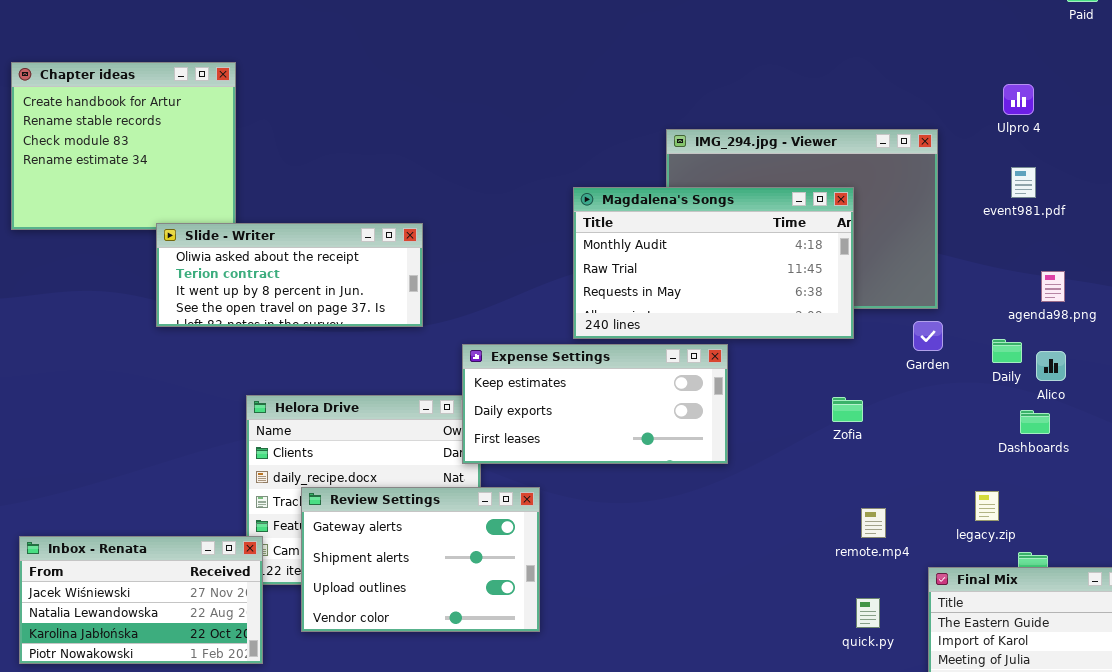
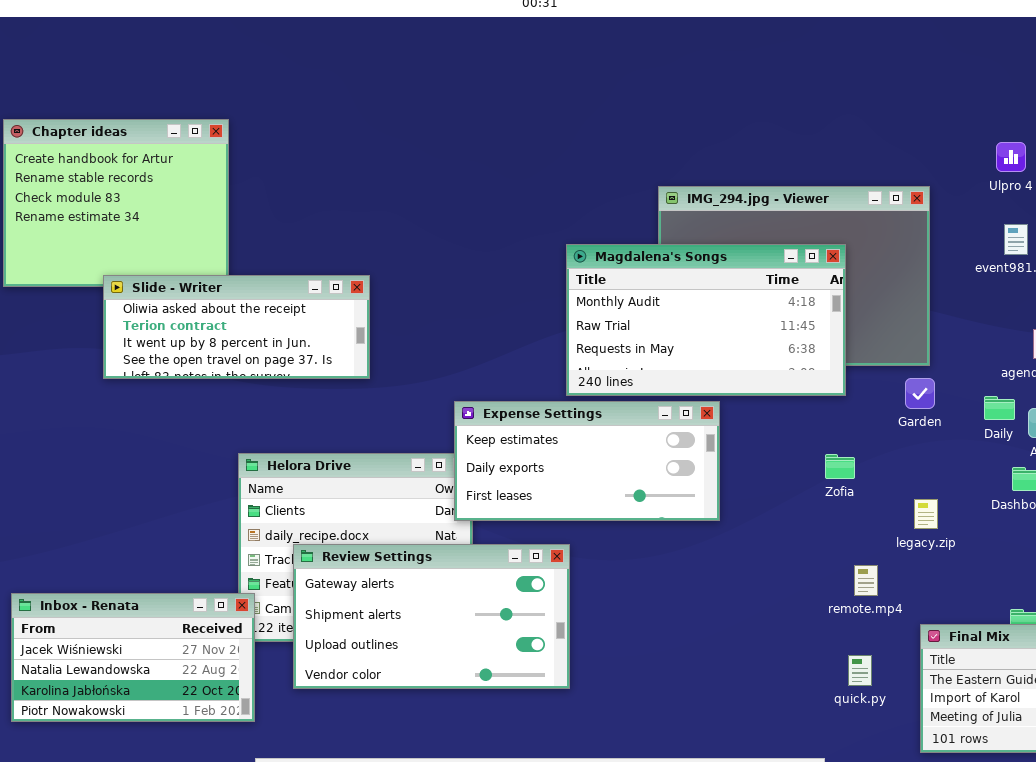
Slide - Writer: [156,223,423,327] -> [103,275,370,379], moved
Review Settings: [301,487,540,632] -> [293,544,570,689], resized
legacy.zip: [975,491,999,521] -> [914,499,938,529], moved

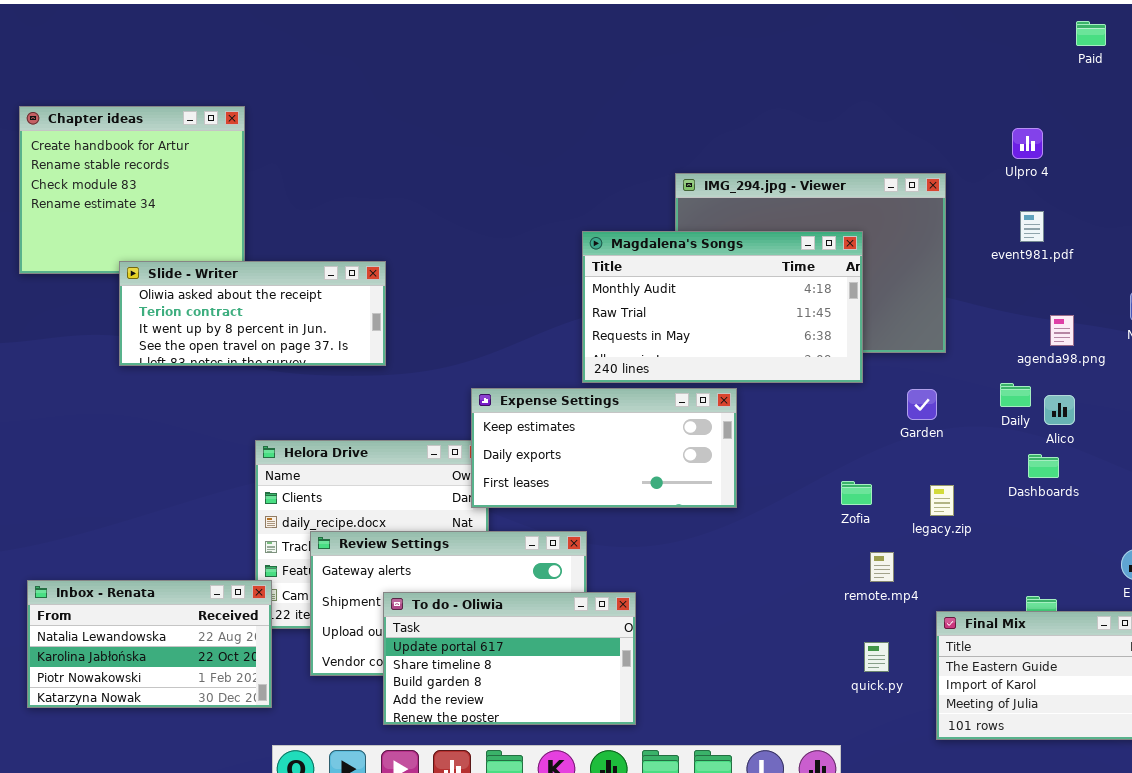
Garden: [905,378,935,409] -> [907,389,937,420], moved
Zofia: [825,454,855,479] -> [841,481,872,505], moved
Inbox - Renata: [11,593,255,722] -> [27,580,272,708], scrolled down 1 row
To do - Oliwia: none -> [383,592,636,725], opened

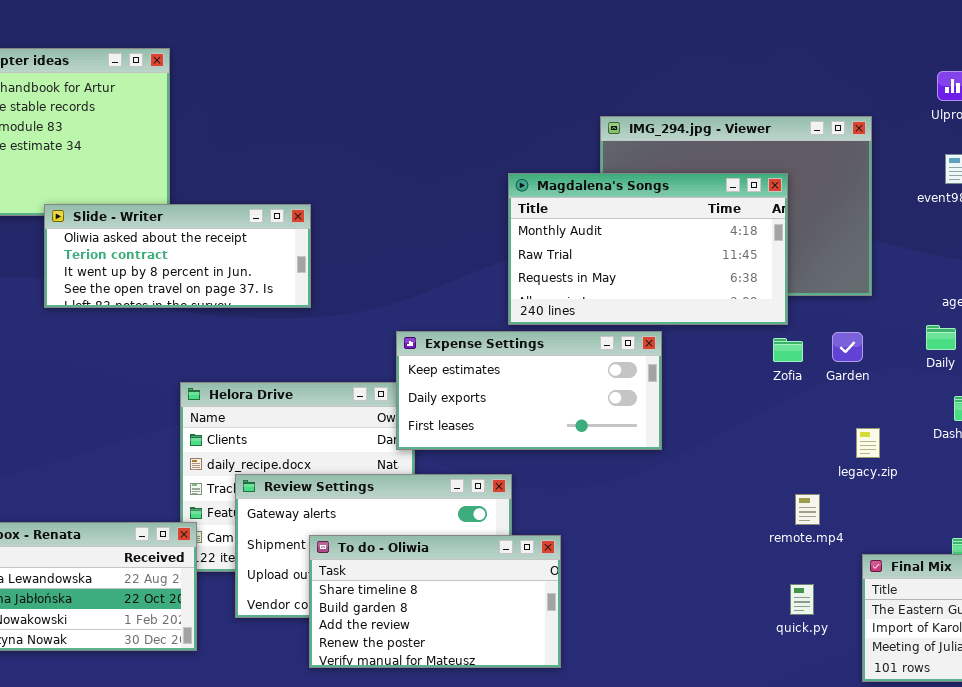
Zofia: [841,481,872,505] -> [773,338,803,362], moved
To do - Oliwia: [383,592,636,725] -> [309,535,561,668], scrolled down 1 row

